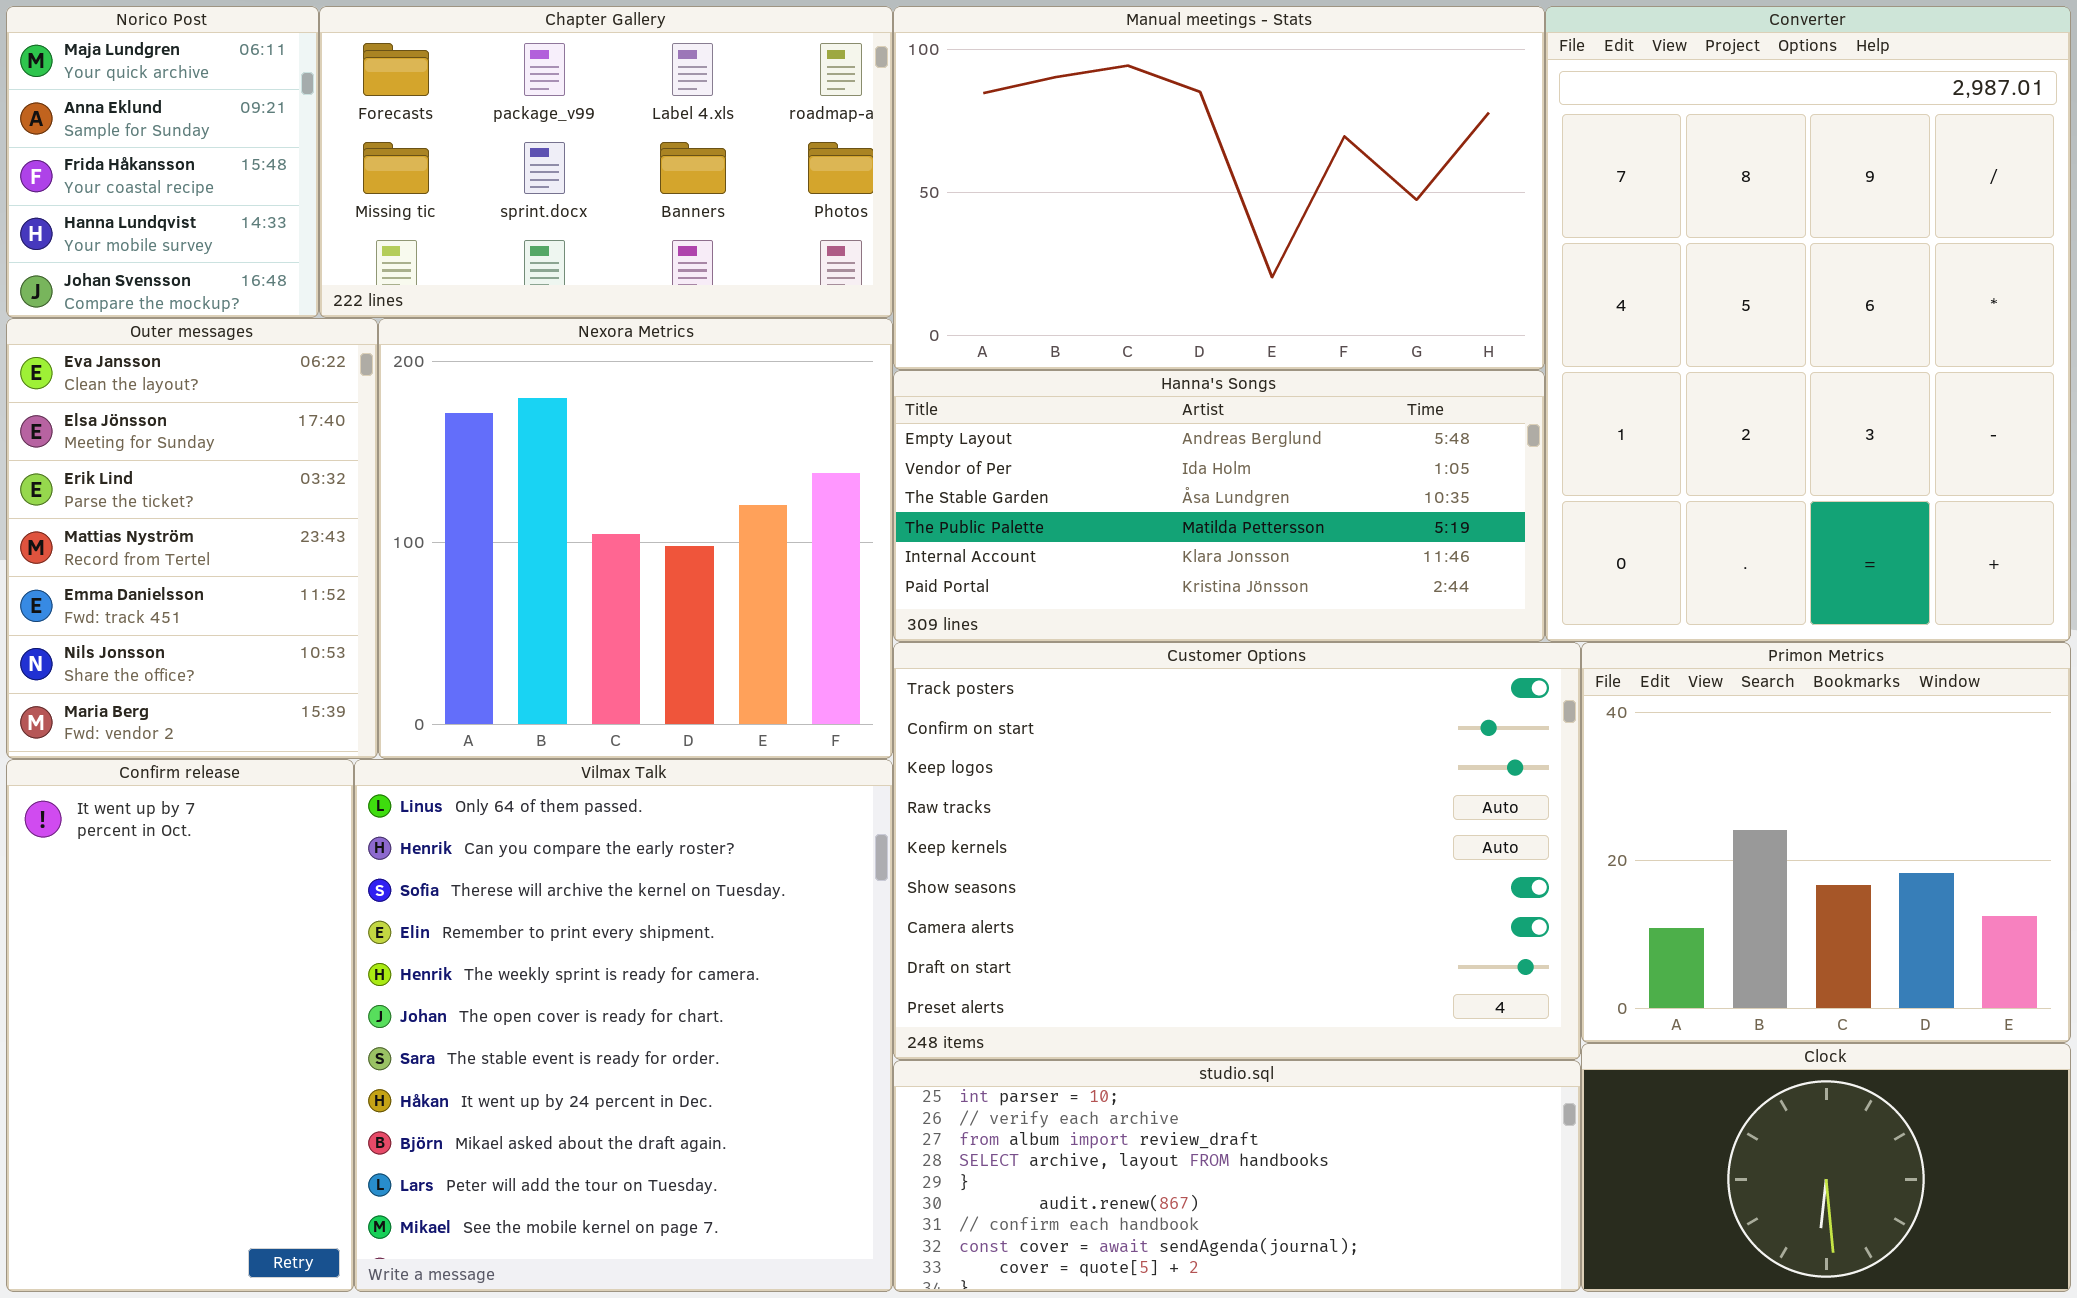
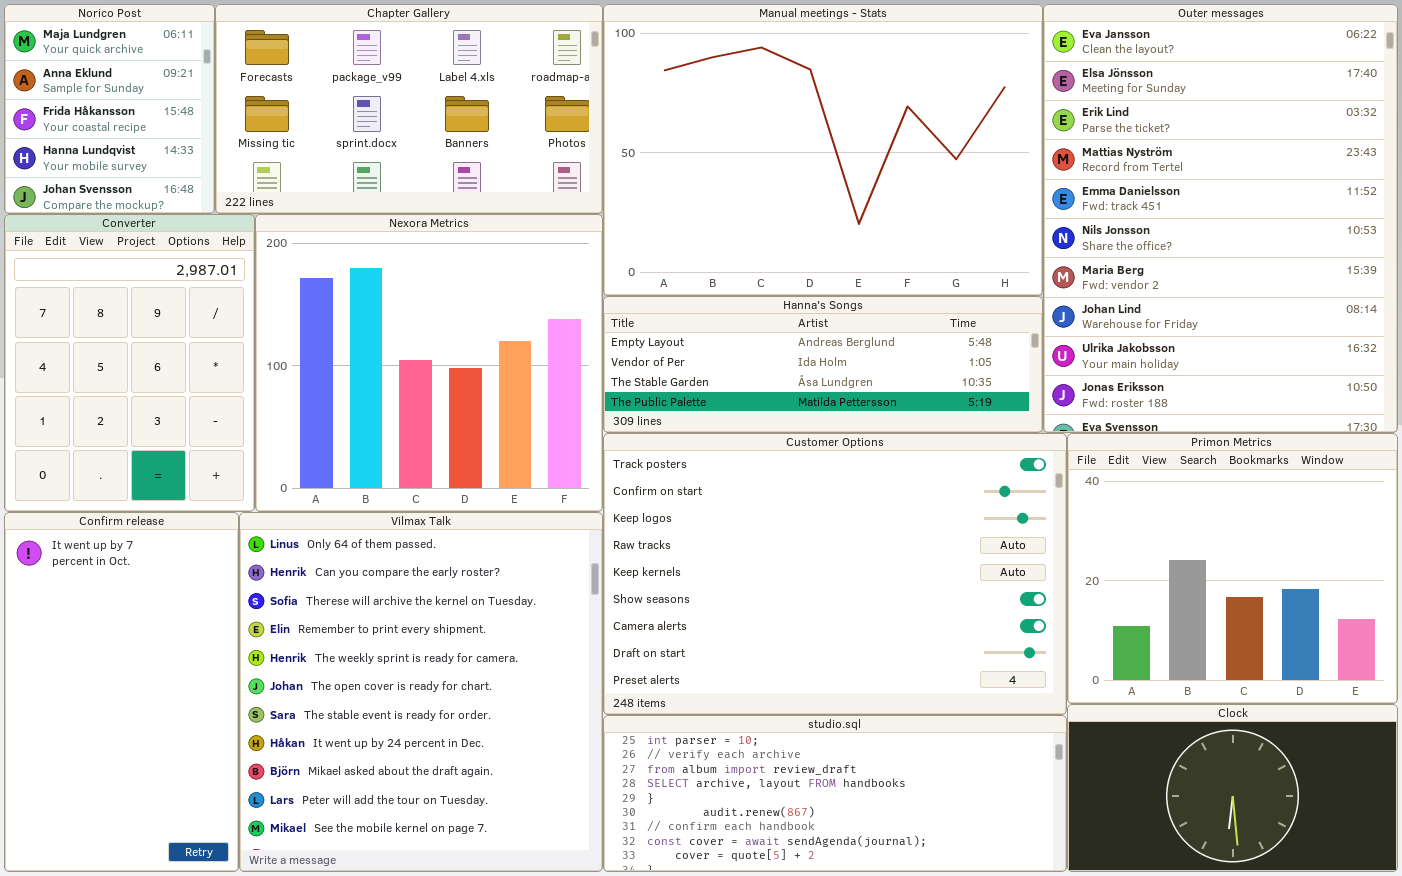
Manual meetings - Stats: [893,6,1545,370] -> [603,4,1043,296], resized
Converter: [1545,6,2071,642] -> [4,214,255,512], moved, resized
Outer messages: [6,318,378,759] -> [1043,4,1398,433], moved, resized
Hanna's Songs: [893,370,1545,642] -> [603,296,1043,433], resized

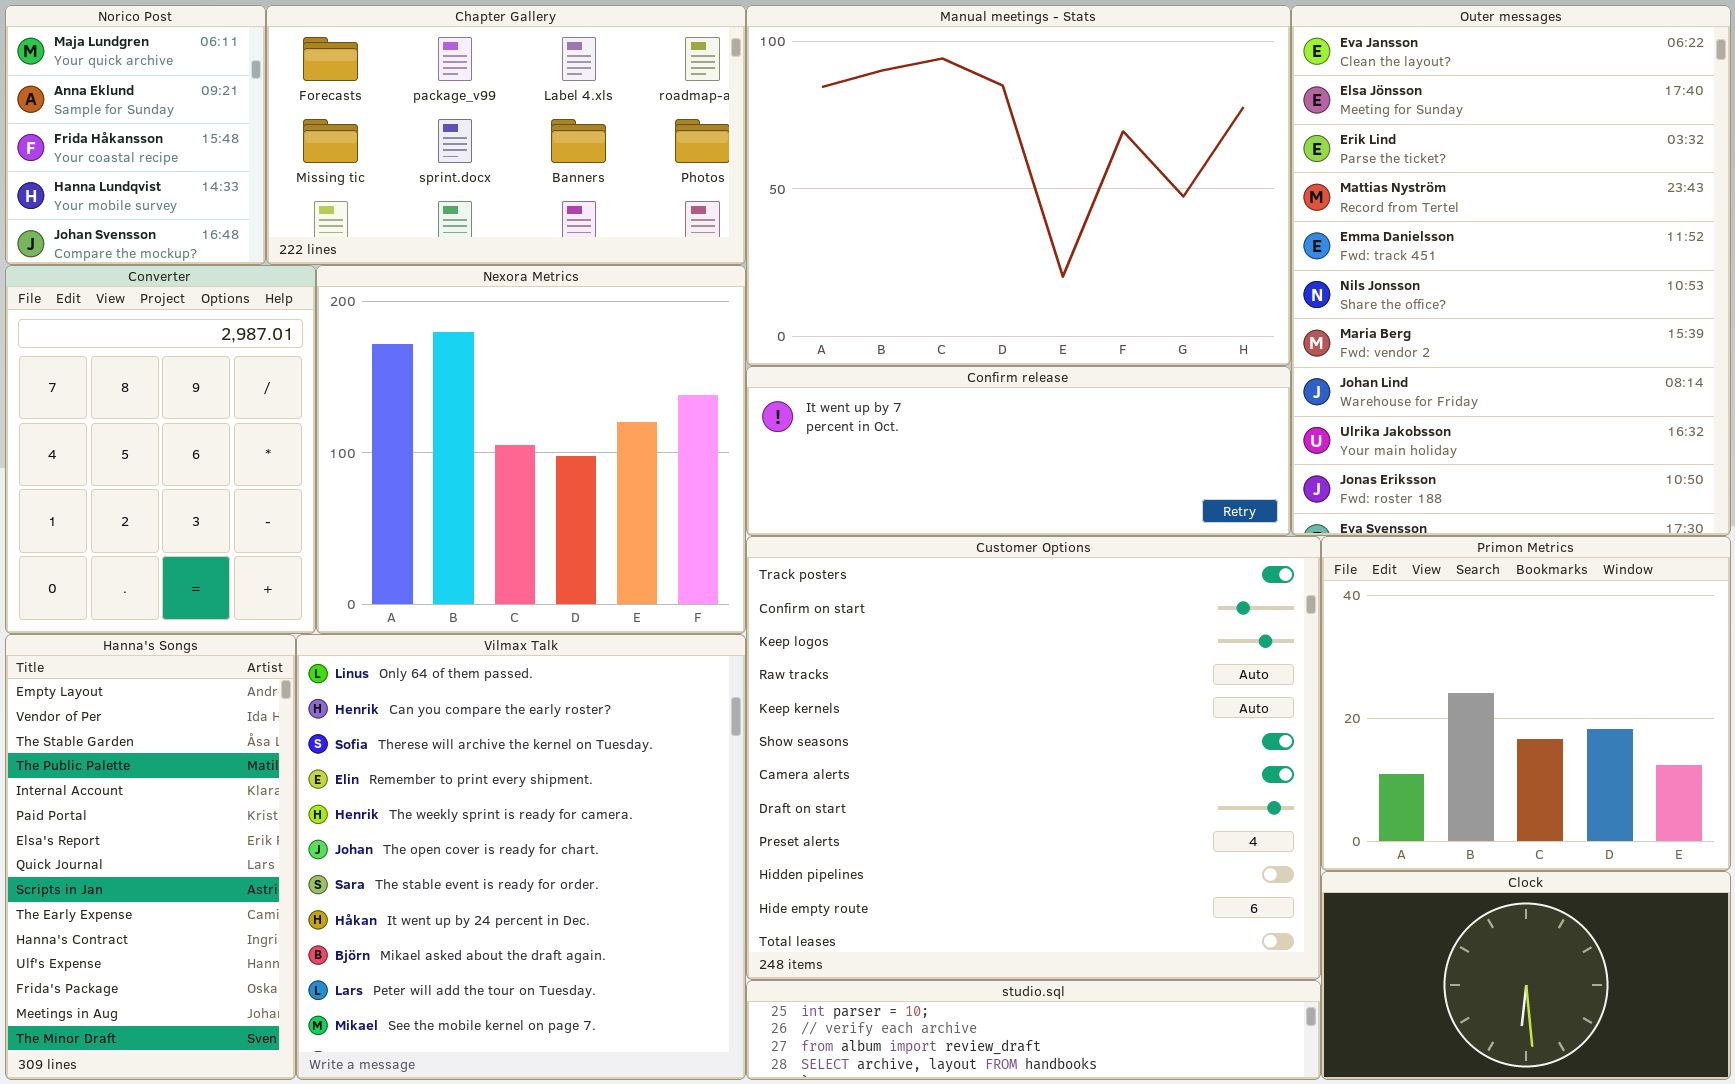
Hanna's Songs: [603,296,1043,433] -> [5,634,296,1080], moved, resized
Customer Options: [603,433,1067,715] -> [746,536,1321,980], resized
Confirm release: [4,512,239,872] -> [746,366,1291,536], moved, resized
studio.sql: [603,715,1067,872] -> [746,980,1321,1080], resized

